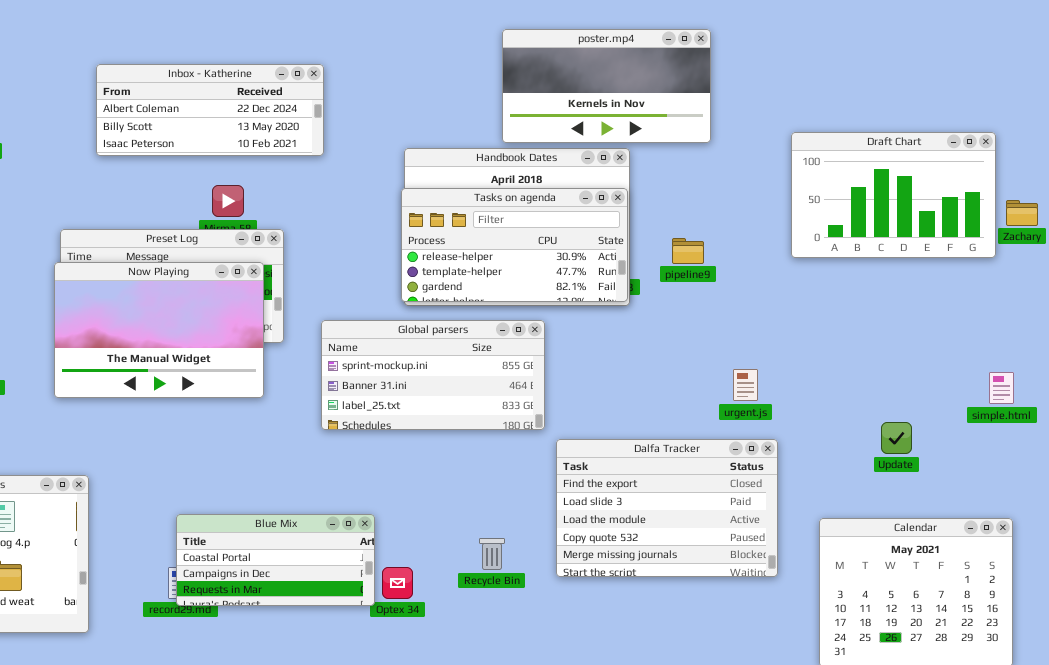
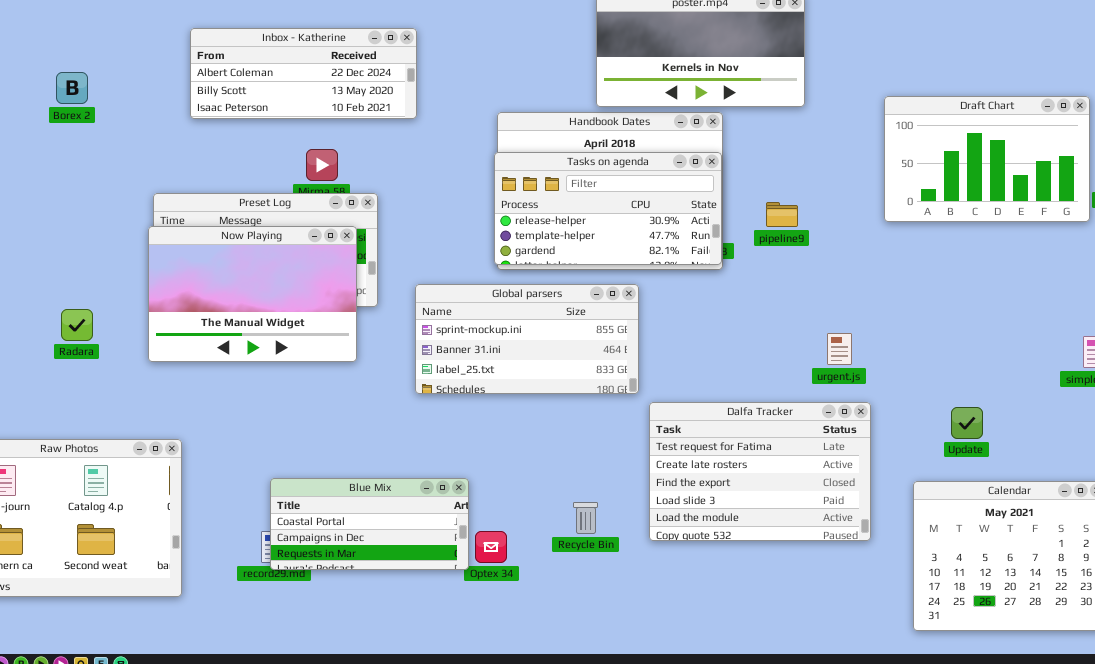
Update: [881,422,912,454] -> [951,407,983,439], moved
Dalfa Tracker: [556,439,778,577] -> [649,402,871,541], scrolled up 2 rows

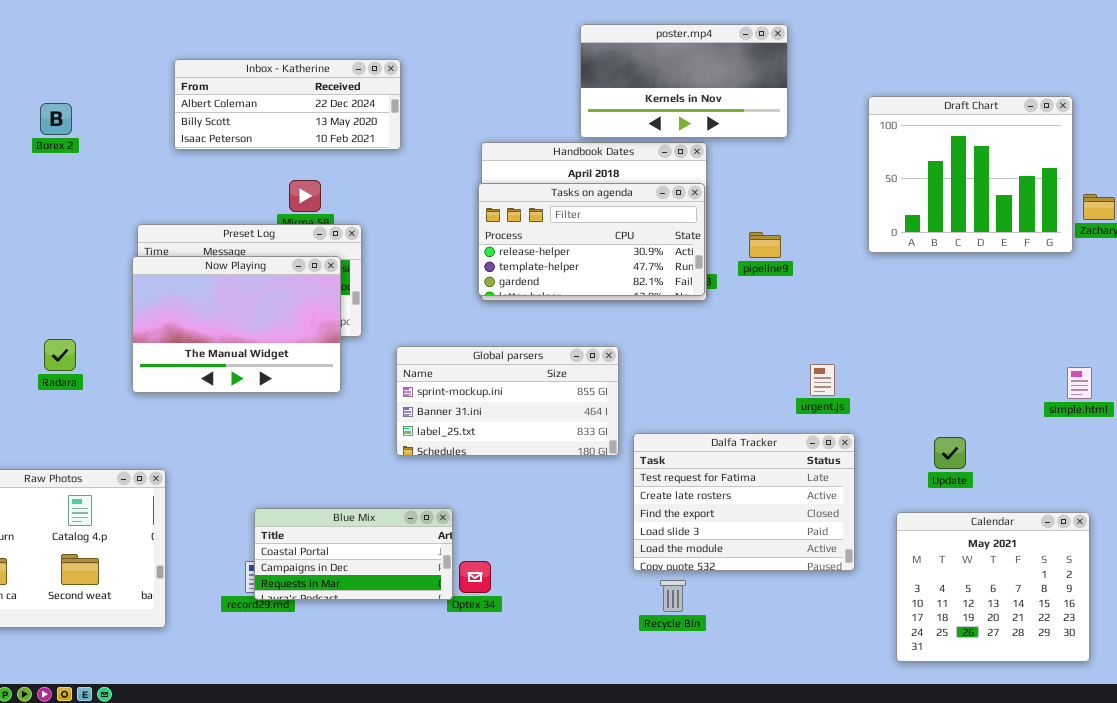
Draft Chart: [884,96,1090,222] -> [868,96,1073,253], resized
Global parsers: [415,284,639,394] -> [396,346,619,456], moved
Recycle Bin: [573,502,598,534] -> [660,580,686,612], moved

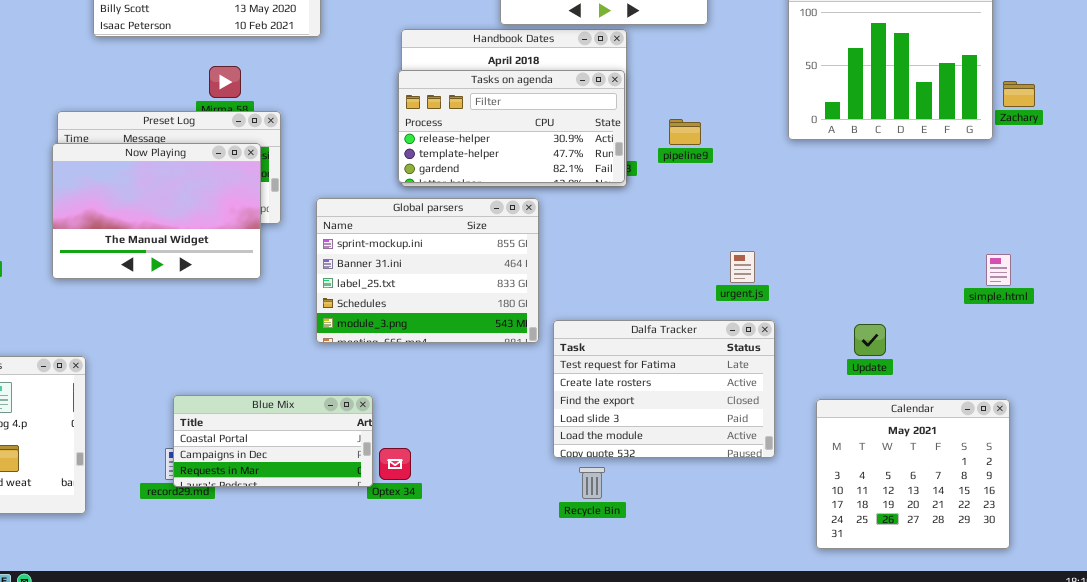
Global parsers: [396,346,619,456] -> [316,198,539,343], resized

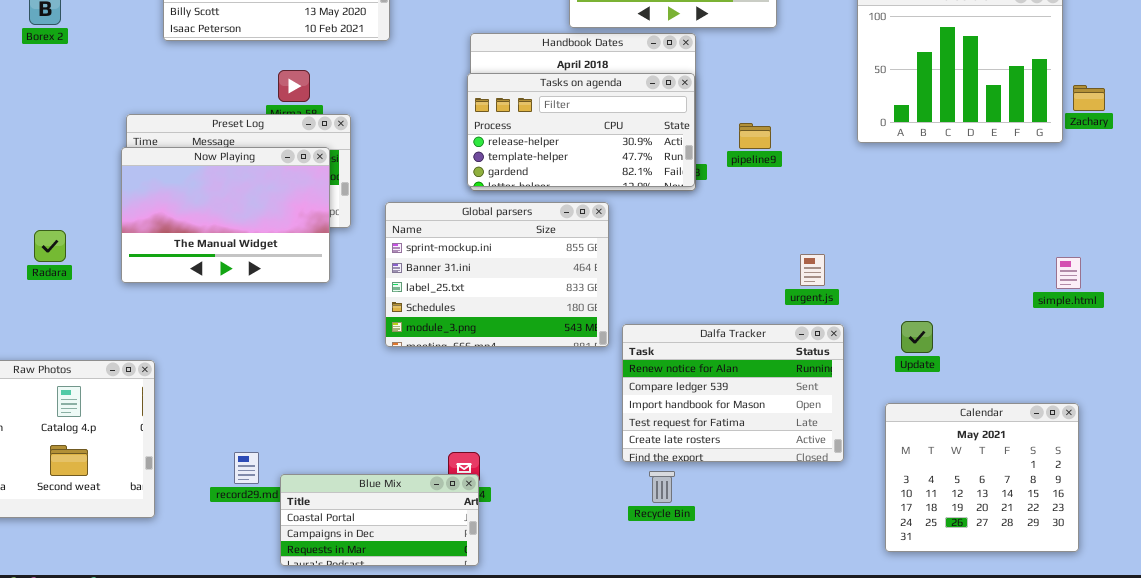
Dalfa Tracker: [553,320,775,458] -> [622,324,844,462], scrolled up 3 rows
Update: [854,324,886,356] -> [901,321,933,353], moved
Blue Mix: [173,395,373,487] -> [280,474,479,566], moved

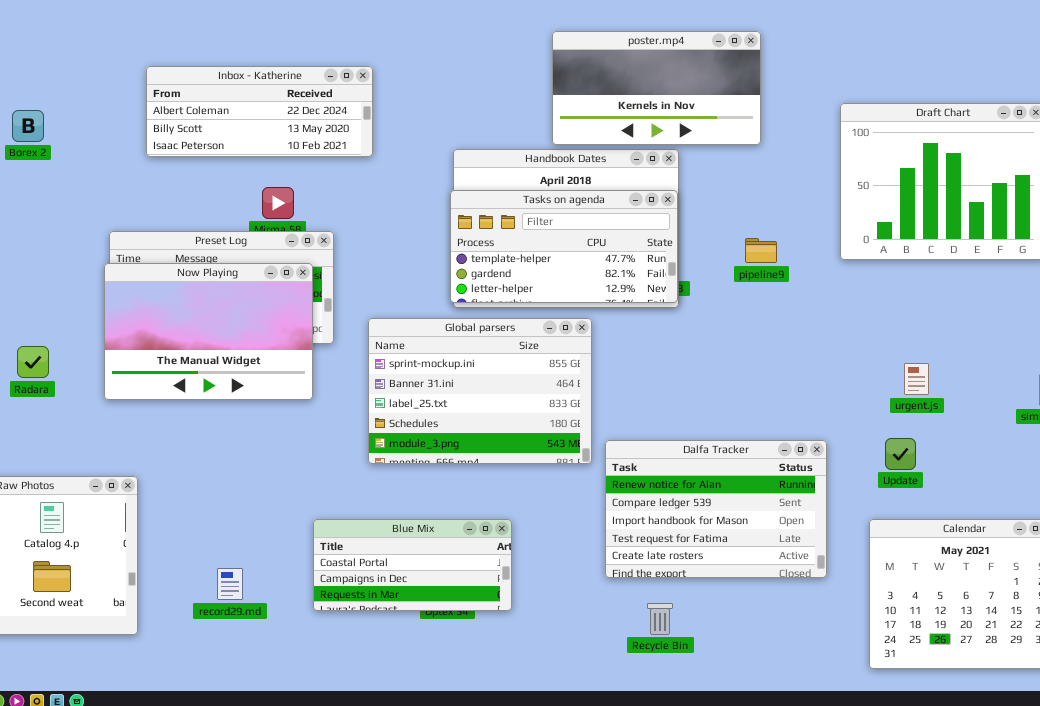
Tasks on agenda: [467,73,695,187] -> [450,190,678,303], scrolled down 1 row
pipeline9: [739,123,771,149] -> [745,238,777,263], moved
urgent.js: [800,254,825,286] -> [904,363,929,395], moved
Recycle Bin: [649,471,675,503] -> [647,603,673,635], moved
Blue Mix: [280,474,479,566] -> [313,519,512,611], moved

